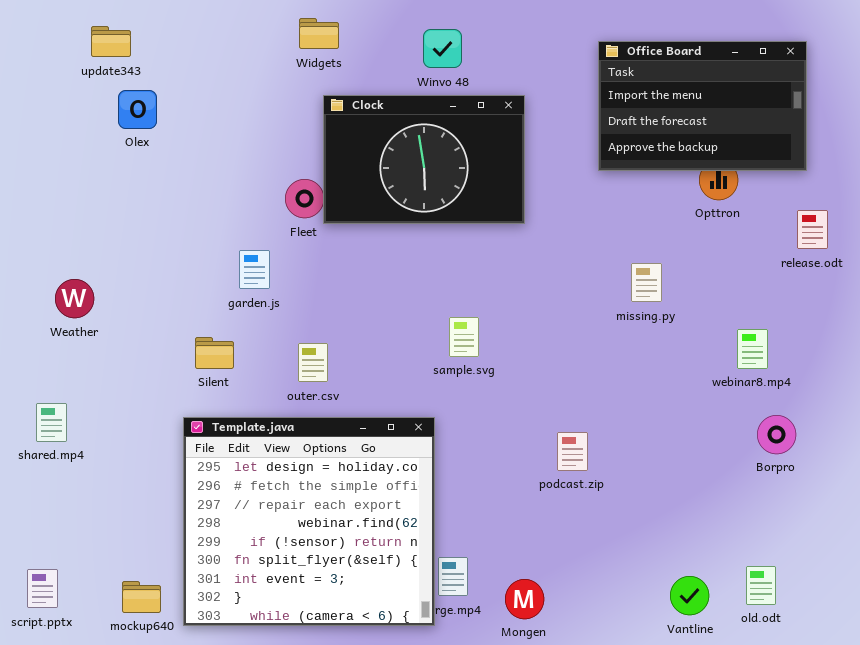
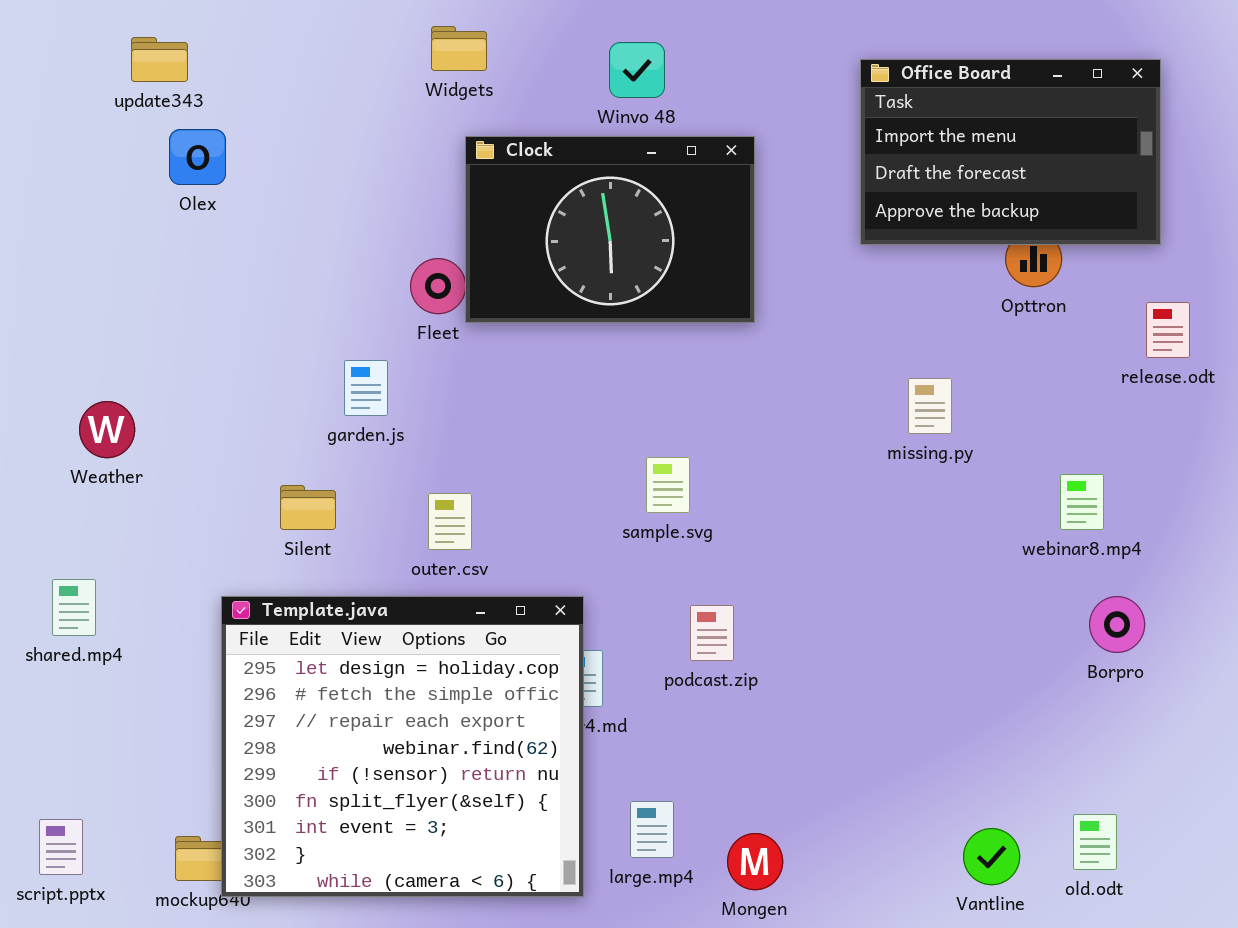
Template.java: [183,417,435,626] -> [221,596,584,897], moved
podcast.zip: [557,432,588,471] -> [690,605,734,661], moved

